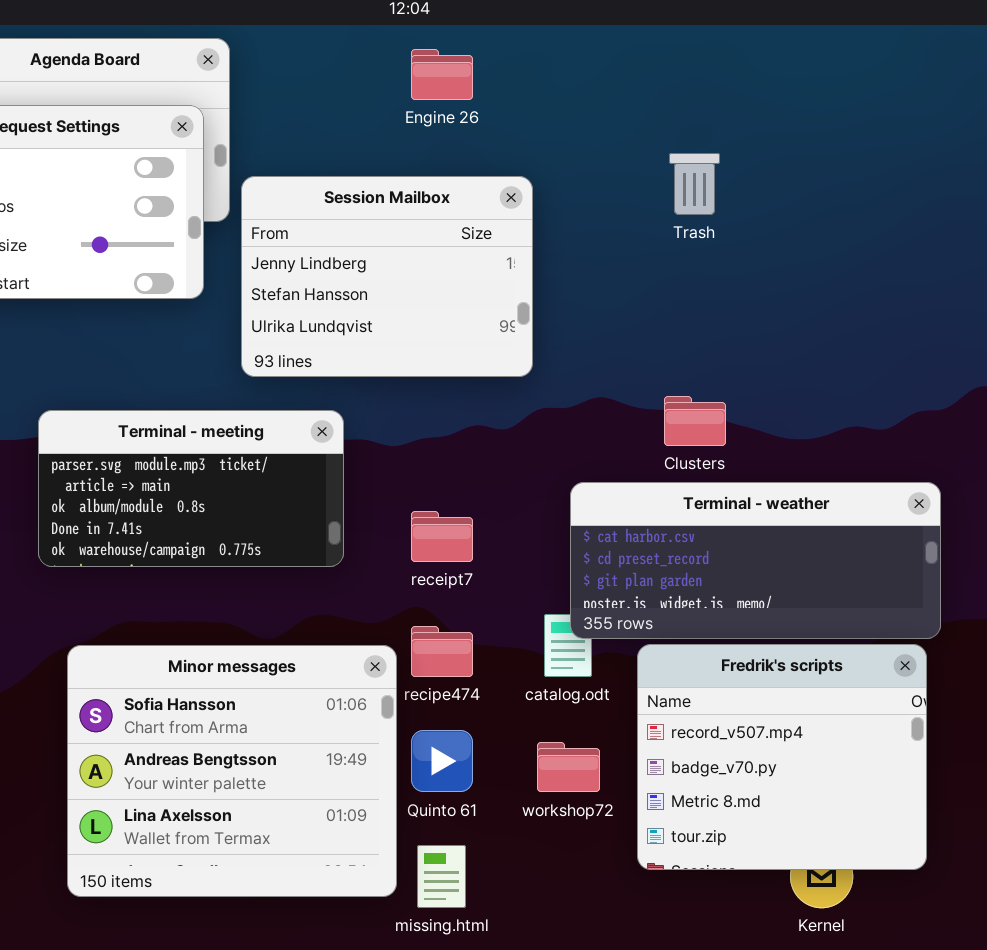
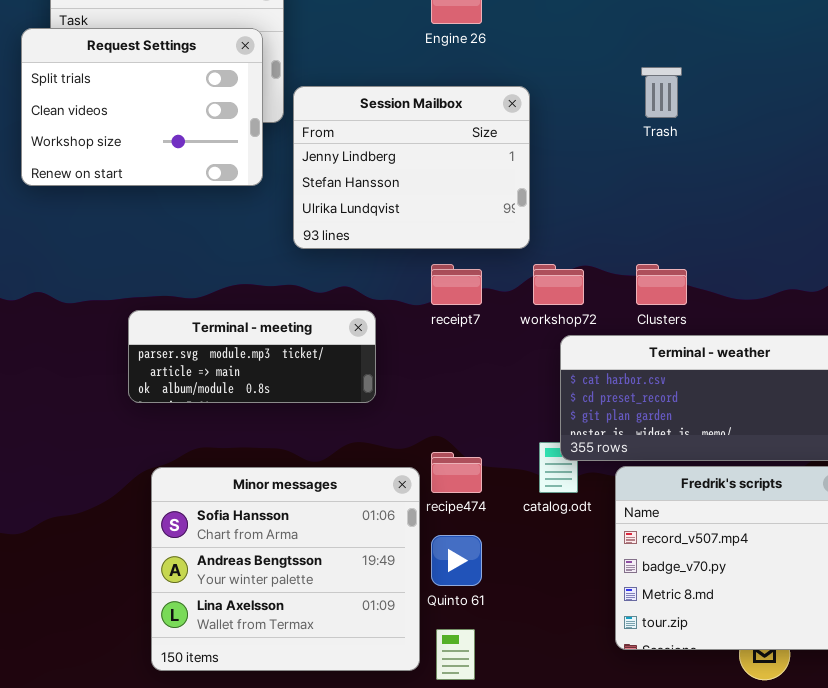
Terminal - meeting: [38,410,344,567] -> [128,310,376,403], resized
receipt7: [411,511,473,562] -> [431,264,482,305], moved
workshop72: [537,742,600,792] -> [533,264,584,305], moved

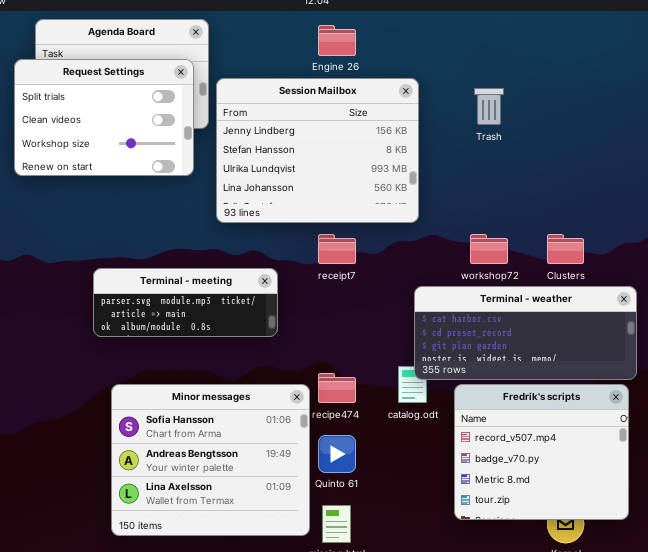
Session Mailbox: [293,86,530,249] -> [216,78,419,223], resized
workshop72: [533,264,584,305] -> [470,234,508,264], moved
Clusters: [636,264,687,305] -> [547,234,584,264], moved

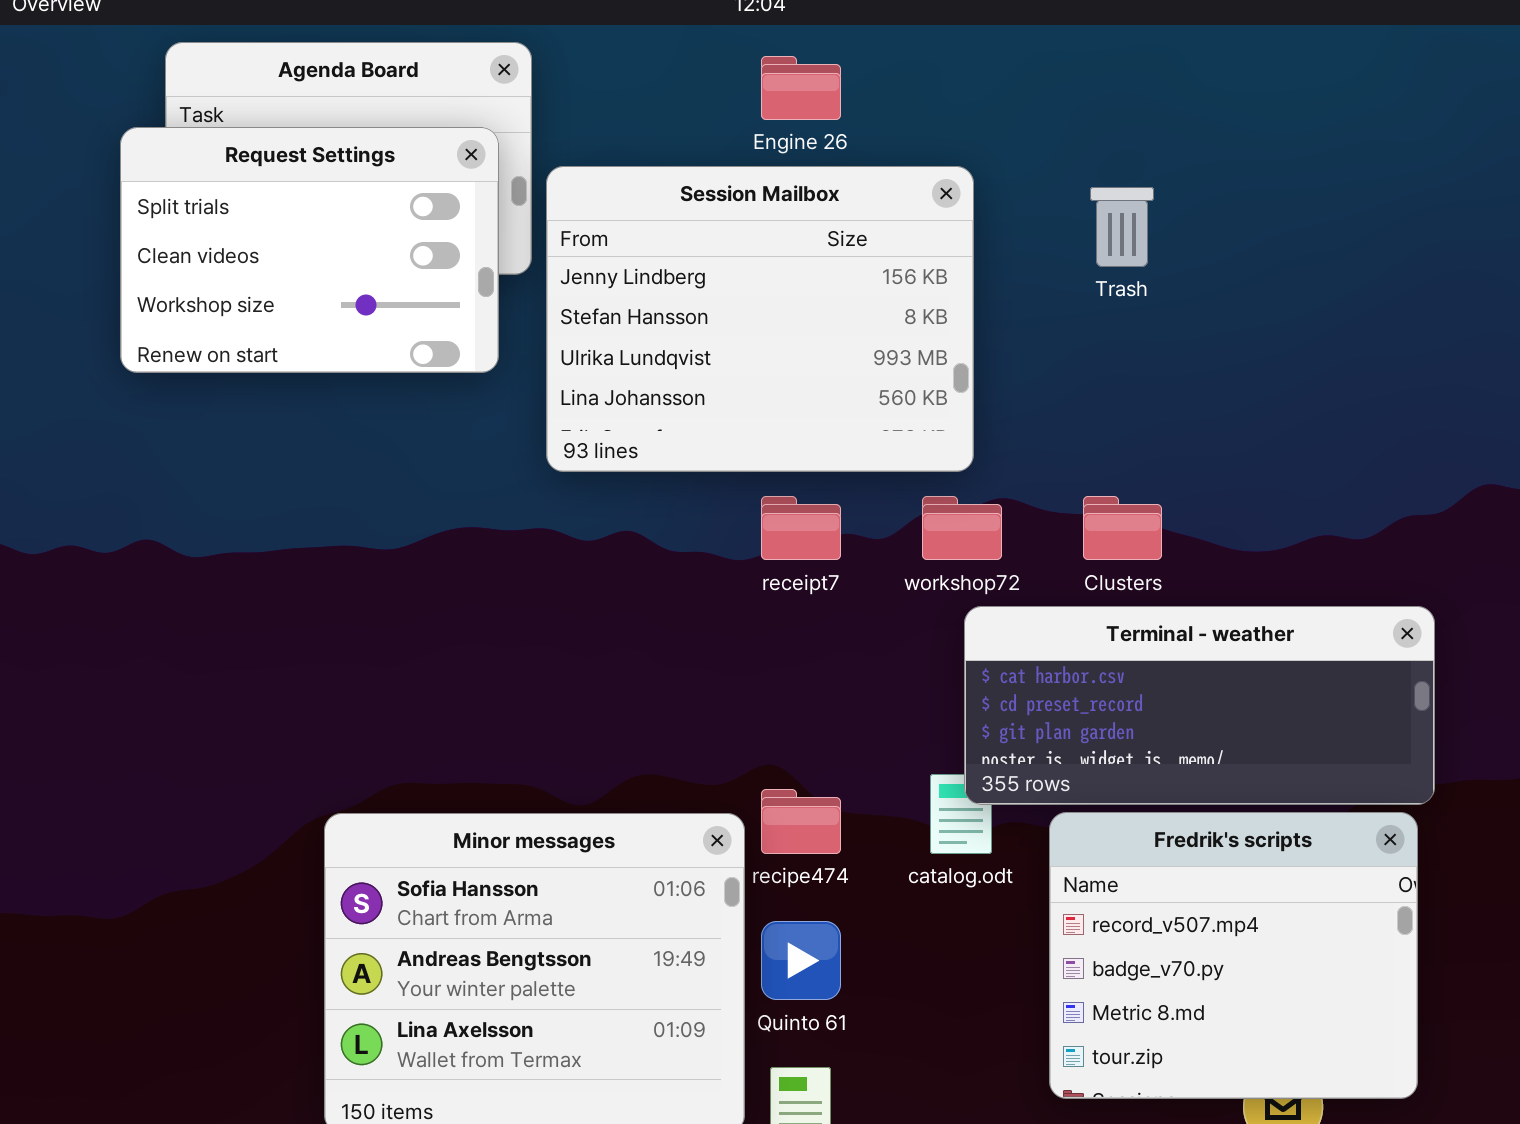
workshop72: [470,234,508,264] -> [922,496,1002,560], moved
Clusters: [547,234,584,264] -> [1083,496,1162,560], moved
Terminal - meeting: [93,268,278,337] -> none, closed

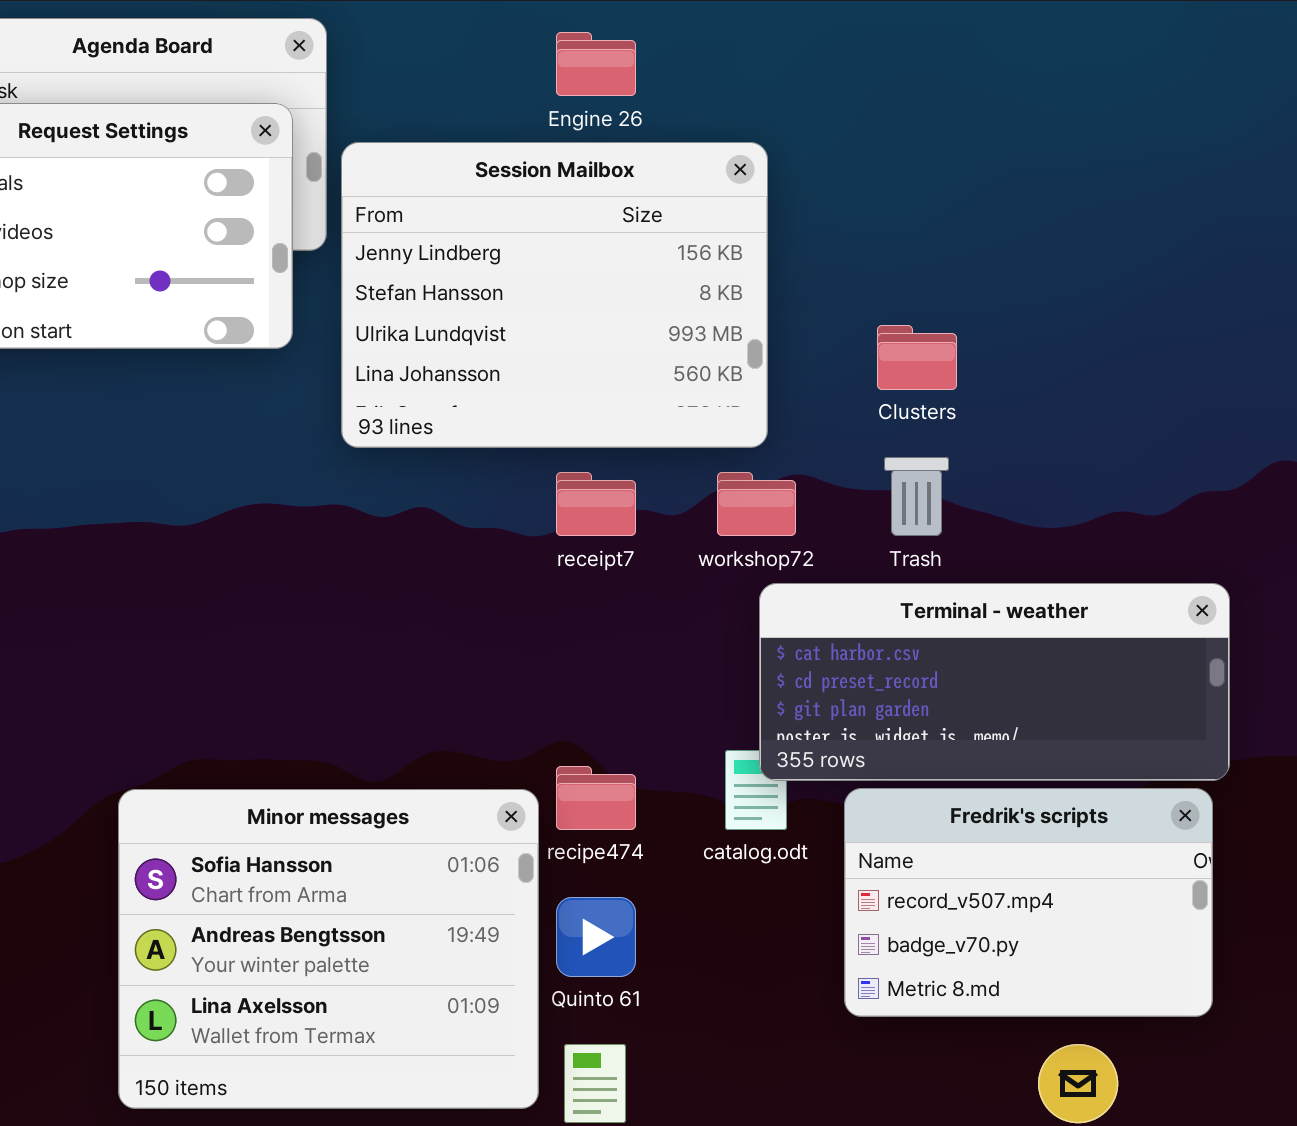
Trash: [1090,187,1154,267] -> [884,457,949,536], moved
Clusters: [1083,496,1162,560] -> [877,325,957,390], moved
Fredrik's scripts: [1049,812,1418,1099] -> [844,788,1213,1017], resized

